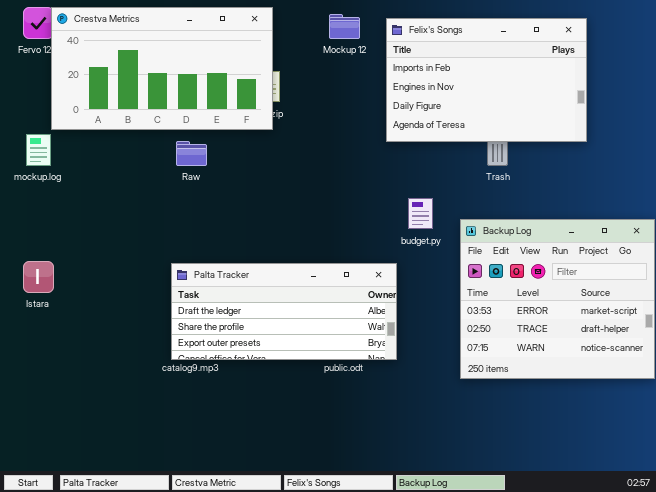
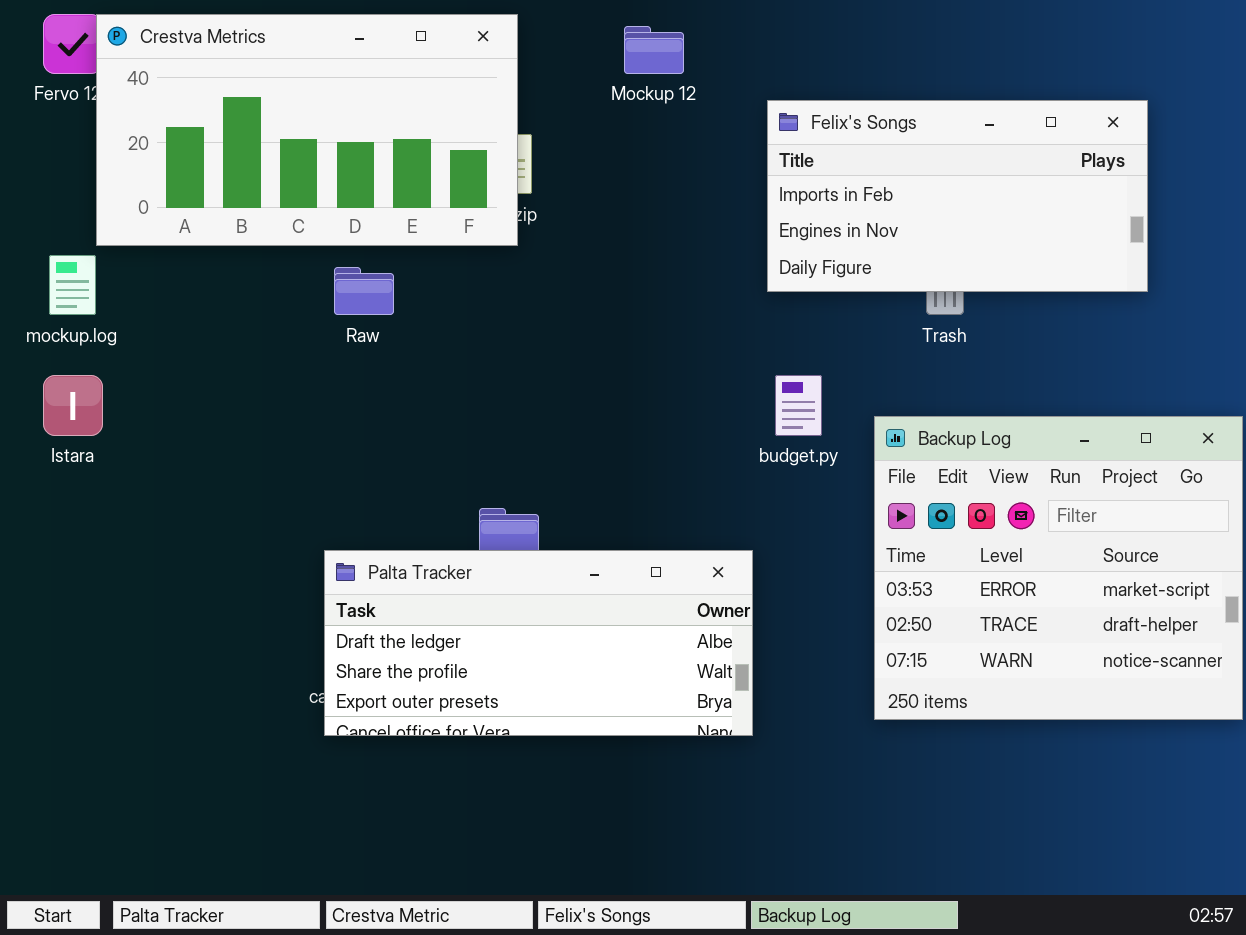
Felix's Songs: [386,18,587,142] -> [767,100,1148,292], moved, resized
Istara: [23,261,54,293] -> [43,375,103,436], moved
Palta Tracker: [171,263,397,360] -> [324,550,753,736], moved

